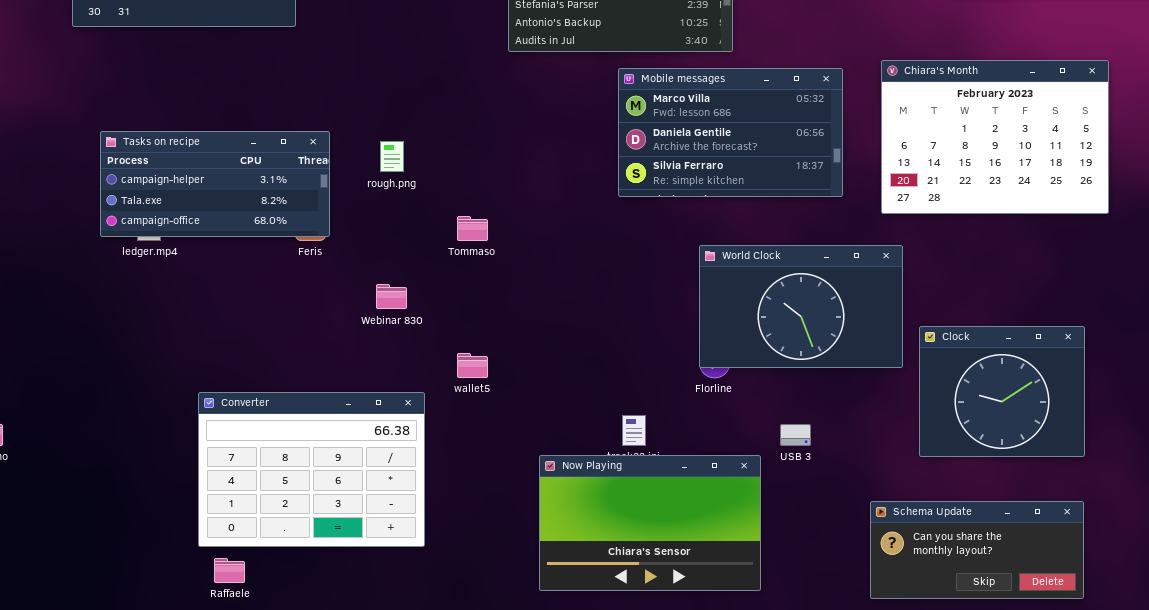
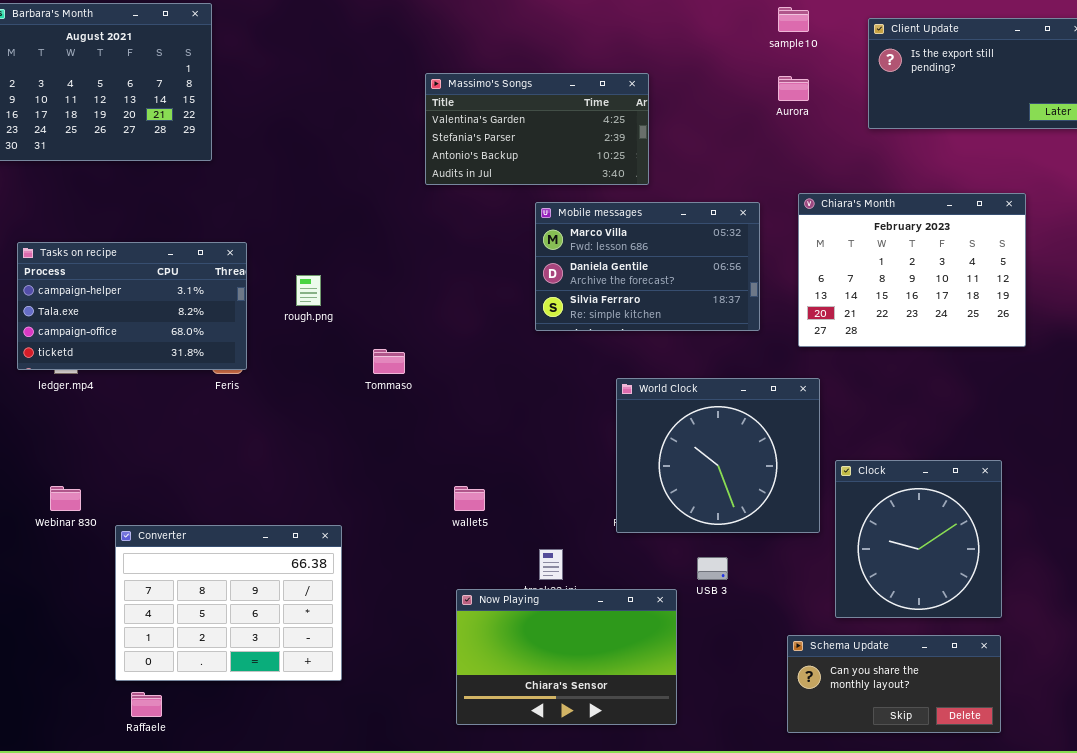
Tasks on recipe: [100,131,330,237] -> [17,242,247,370], resized
World Clock: [699,245,903,368] -> [616,378,820,533], resized
Webinar 830: [376,284,407,309] -> [50,486,81,511], moved
Clock: [919,326,1085,457] -> [835,460,1002,618], resized
wallet5: [457,353,488,378] -> [454,486,485,511], moved

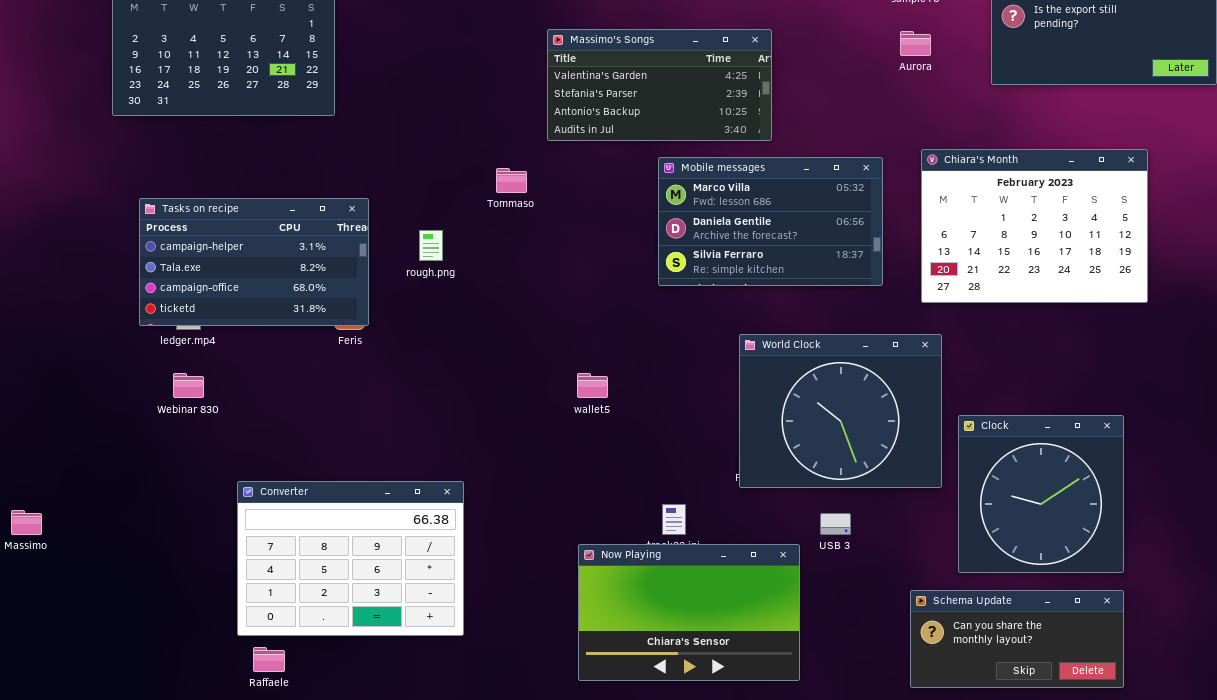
Tommaso: [373,349,405,374] -> [496,168,527,193], moved
Webinar 830: [50,486,81,511] -> [173,373,204,398], moved
wallet5: [454,486,485,511] -> [577,373,608,398], moved

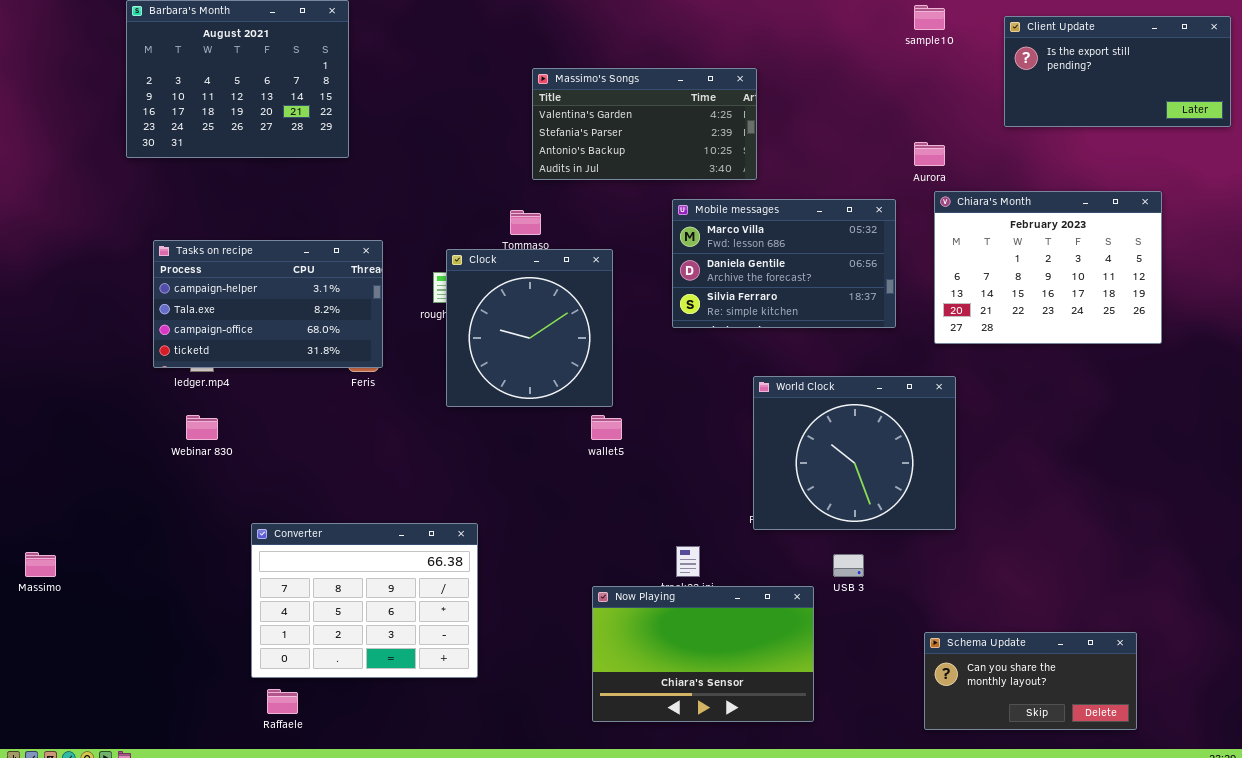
Massimo's Songs: [547,29,772,141] -> [532,68,757,180], moved
Aurora: [900,31,931,56] -> [914,142,945,166], moved
Clock: [958,415,1124,573] -> [446,249,613,407], moved

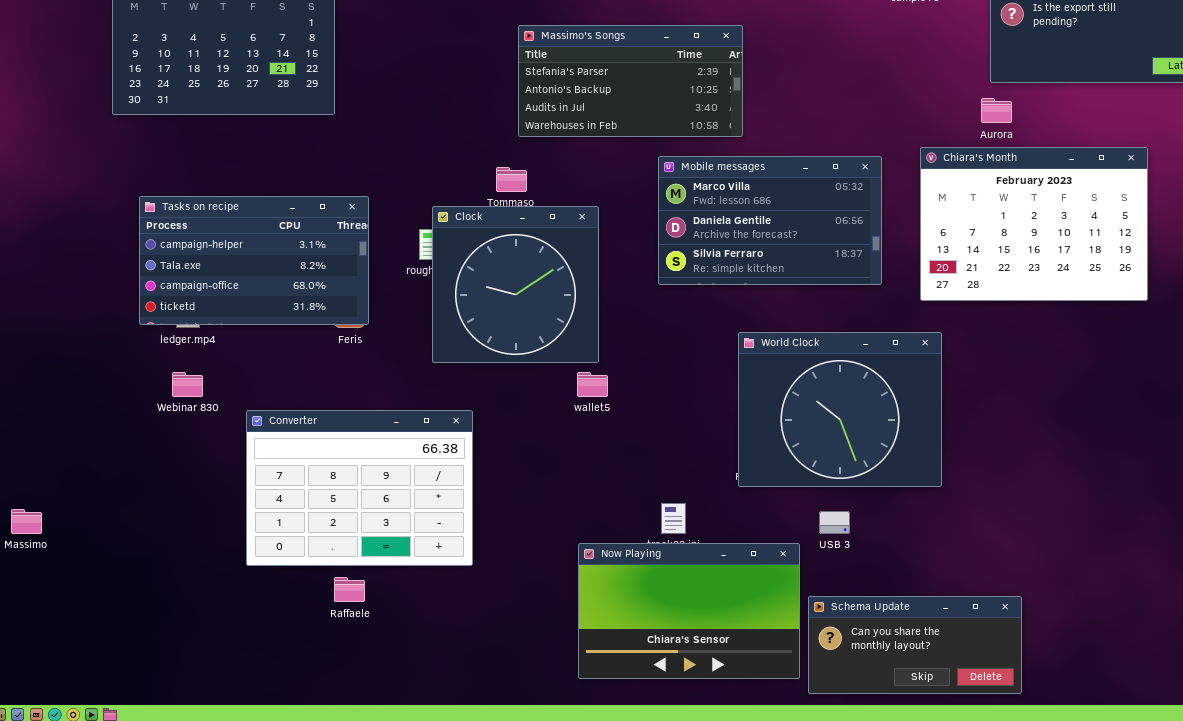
Massimo's Songs: [532,68,757,180] -> [518,25,743,137], scrolled down 1 row
Aurora: [914,142,945,166] -> [981,98,1012,123], moved
Converter: [251,523,478,678] -> [246,410,473,566], moved
Schema Update: [924,632,1137,730] -> [808,596,1022,694], moved
Raffaele: [267,689,298,714] -> [334,577,365,602], moved

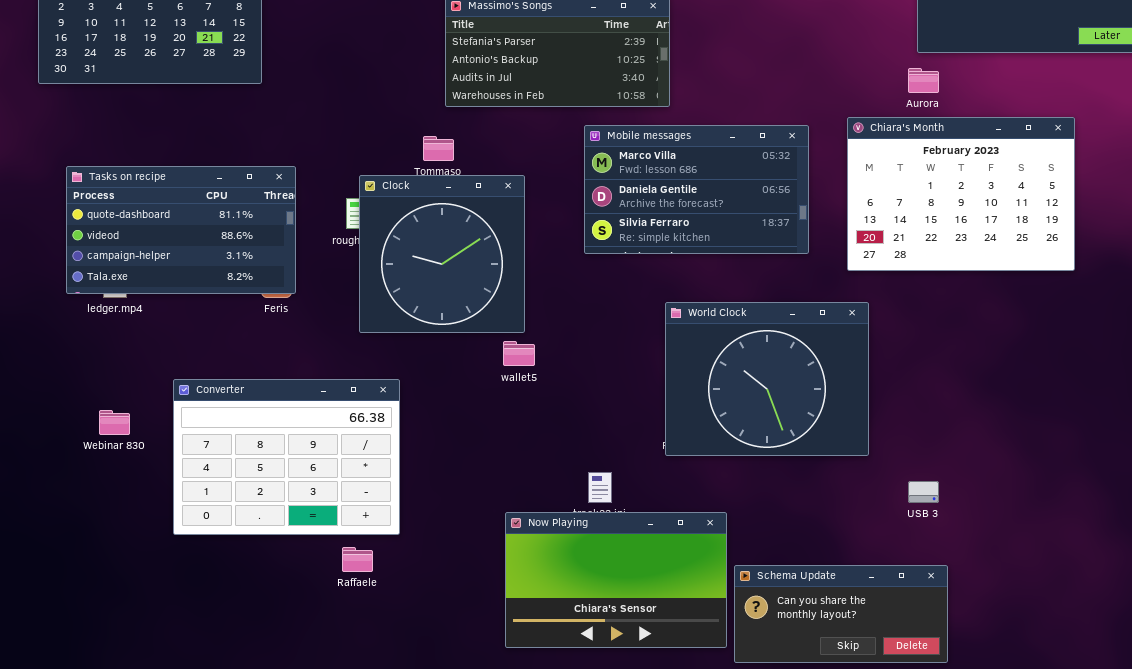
Tasks on recipe: [139,196,369,325] -> [66,166,296,294], scrolled up 2 rows
Webinar 830: [172,372,203,397] -> [99,410,130,435], moved
USB 3: [819,511,850,534] -> [908,481,939,503], moved
Raffaele: [334,577,365,602] -> [342,547,373,572], moved

